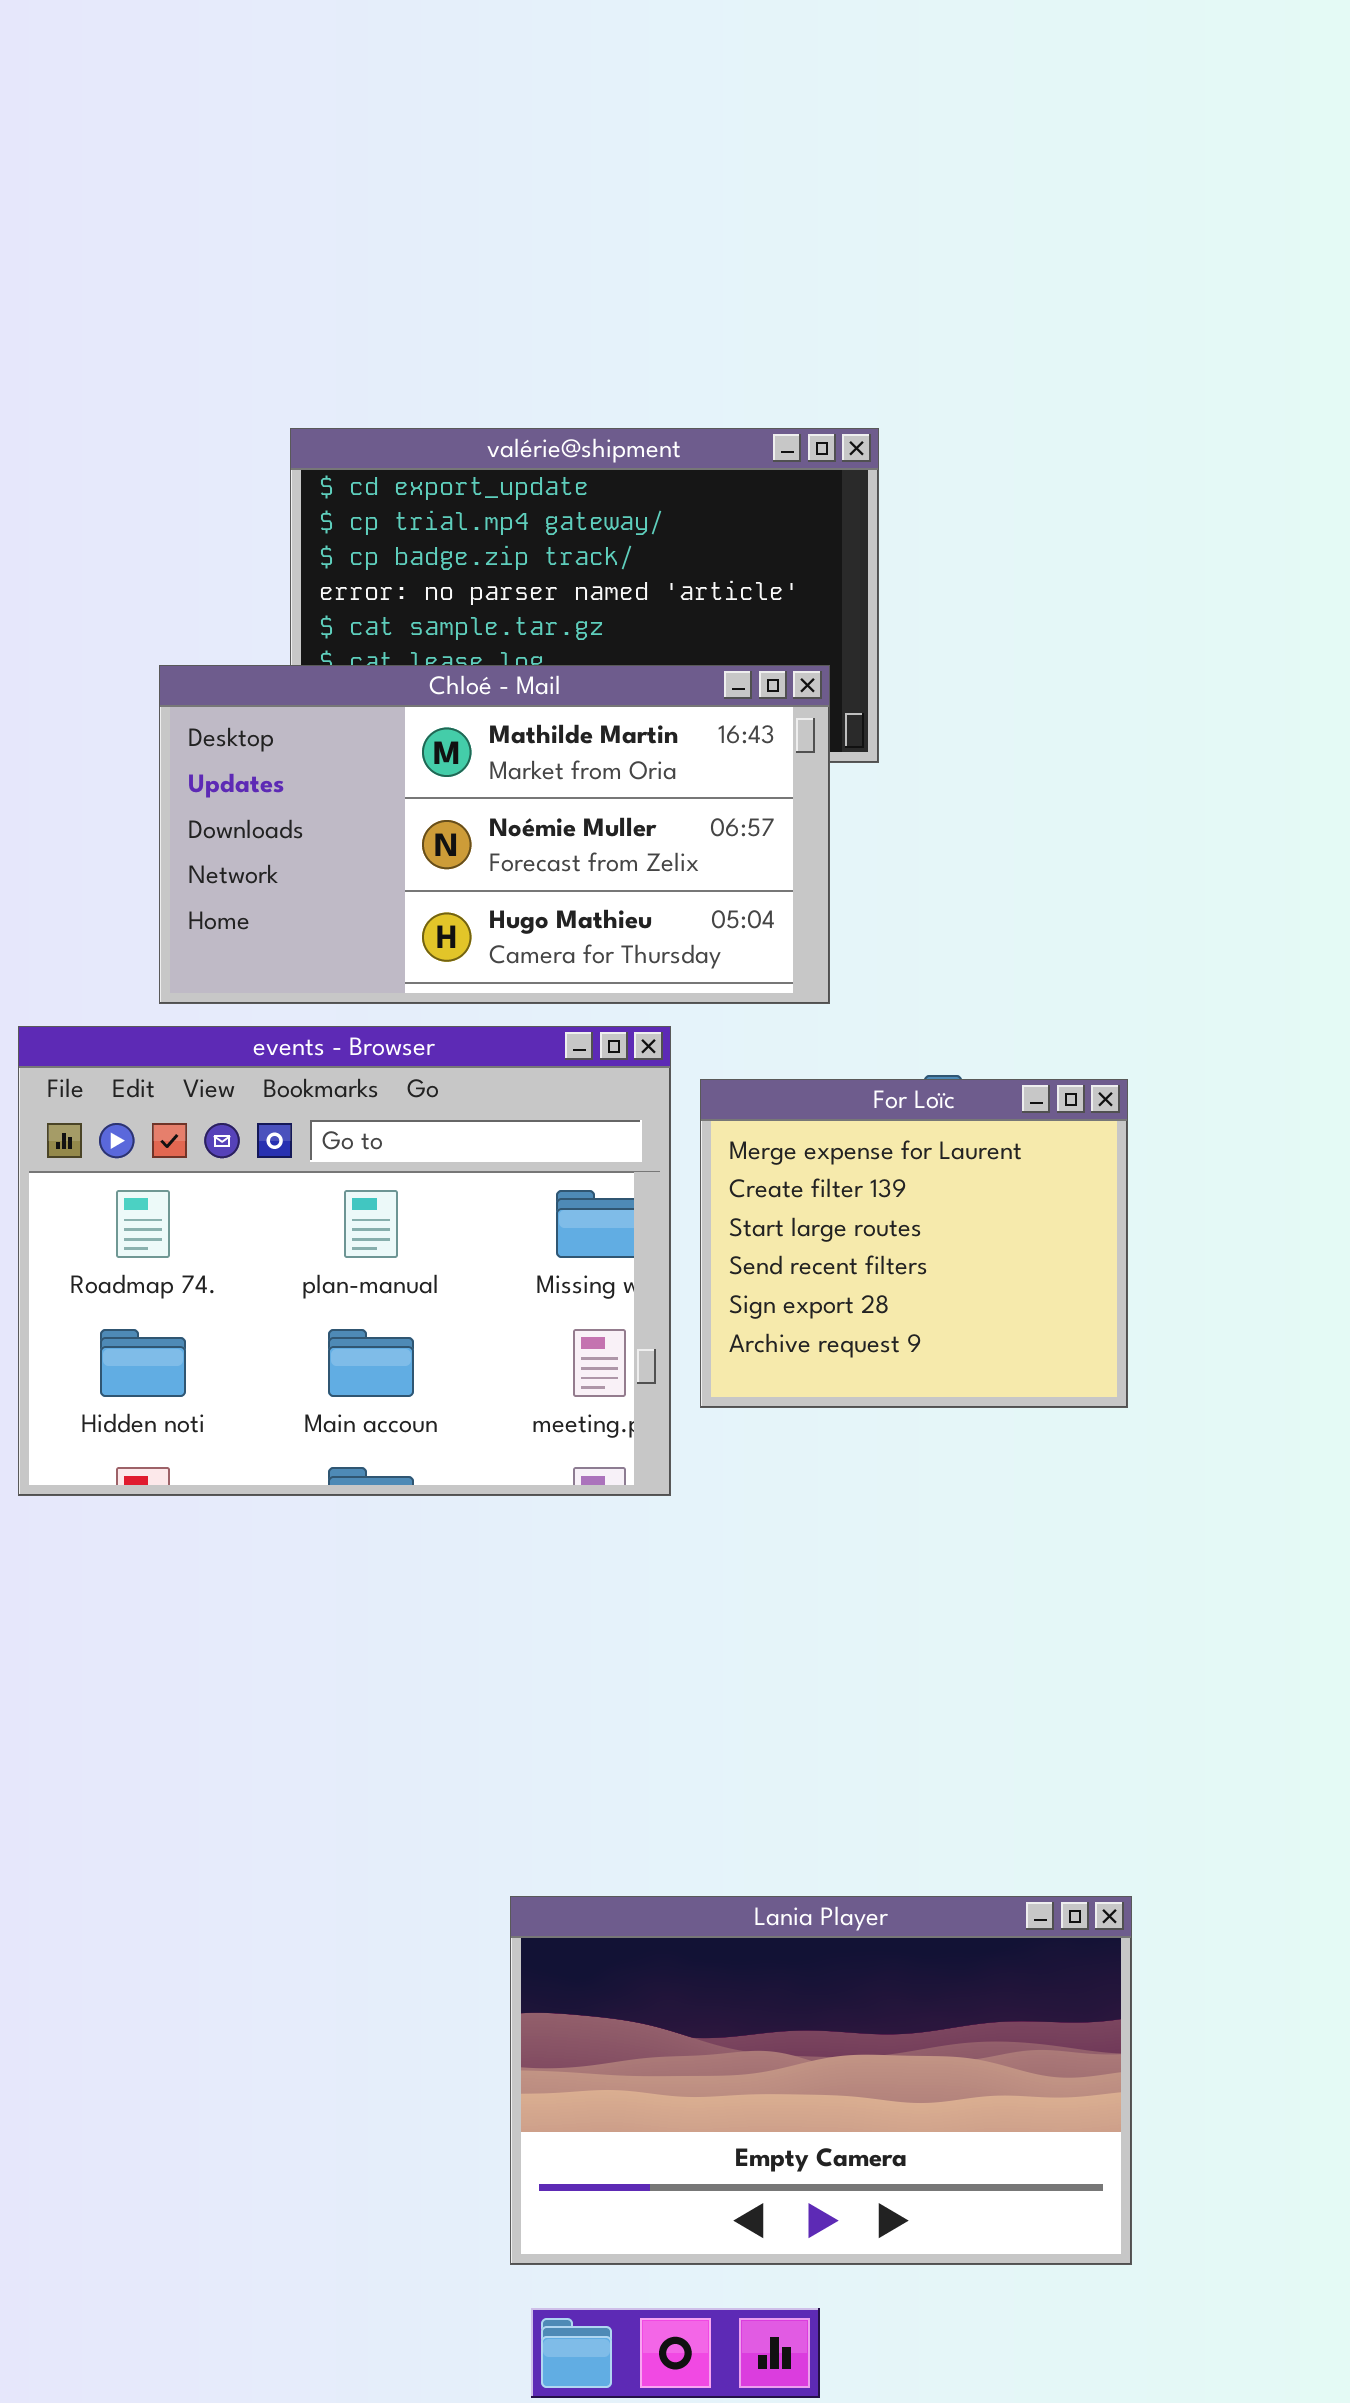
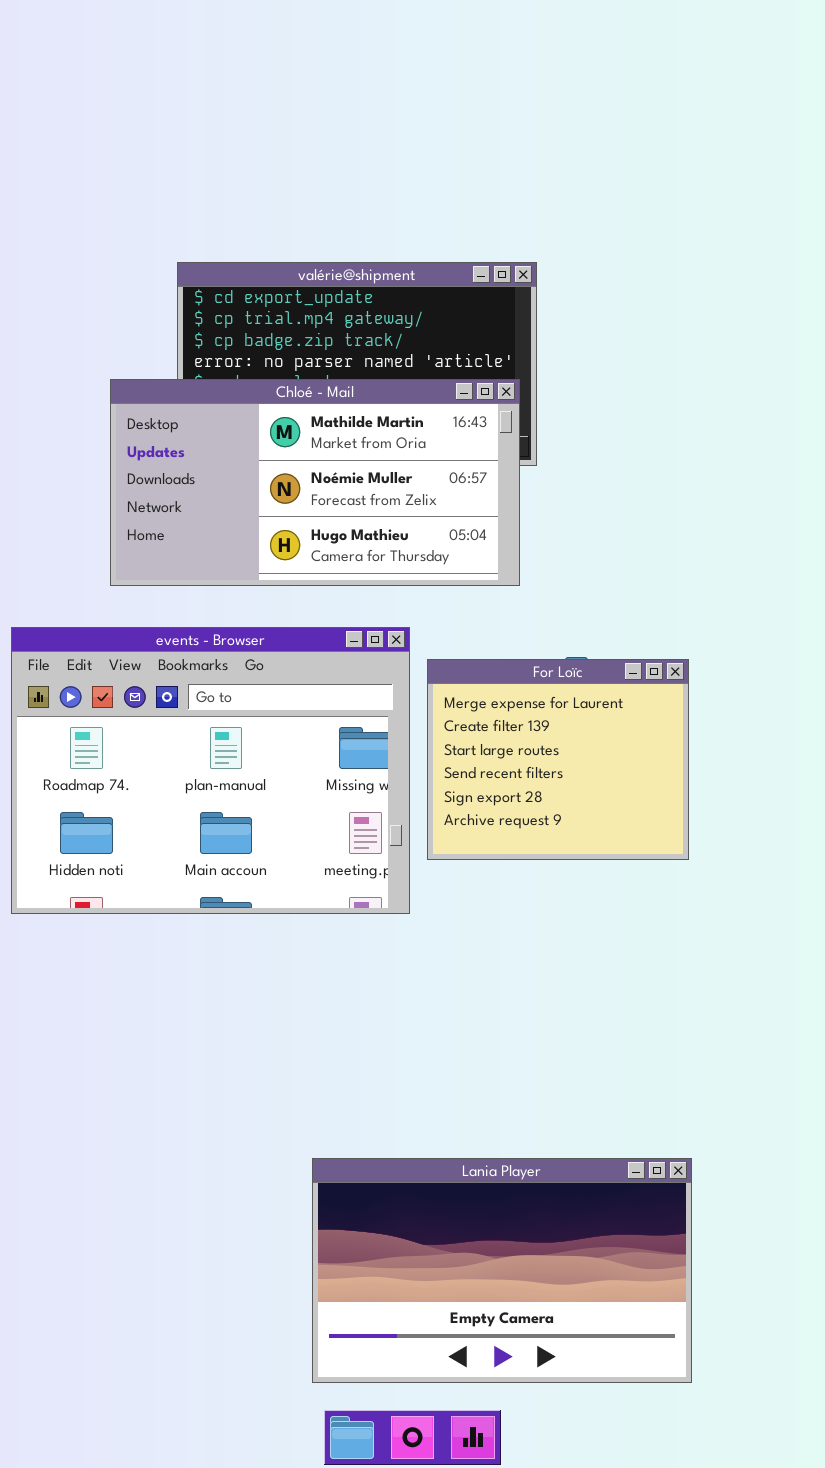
Chloé - Mail: [159,665,830,1004] -> [110,379,520,586], moved

